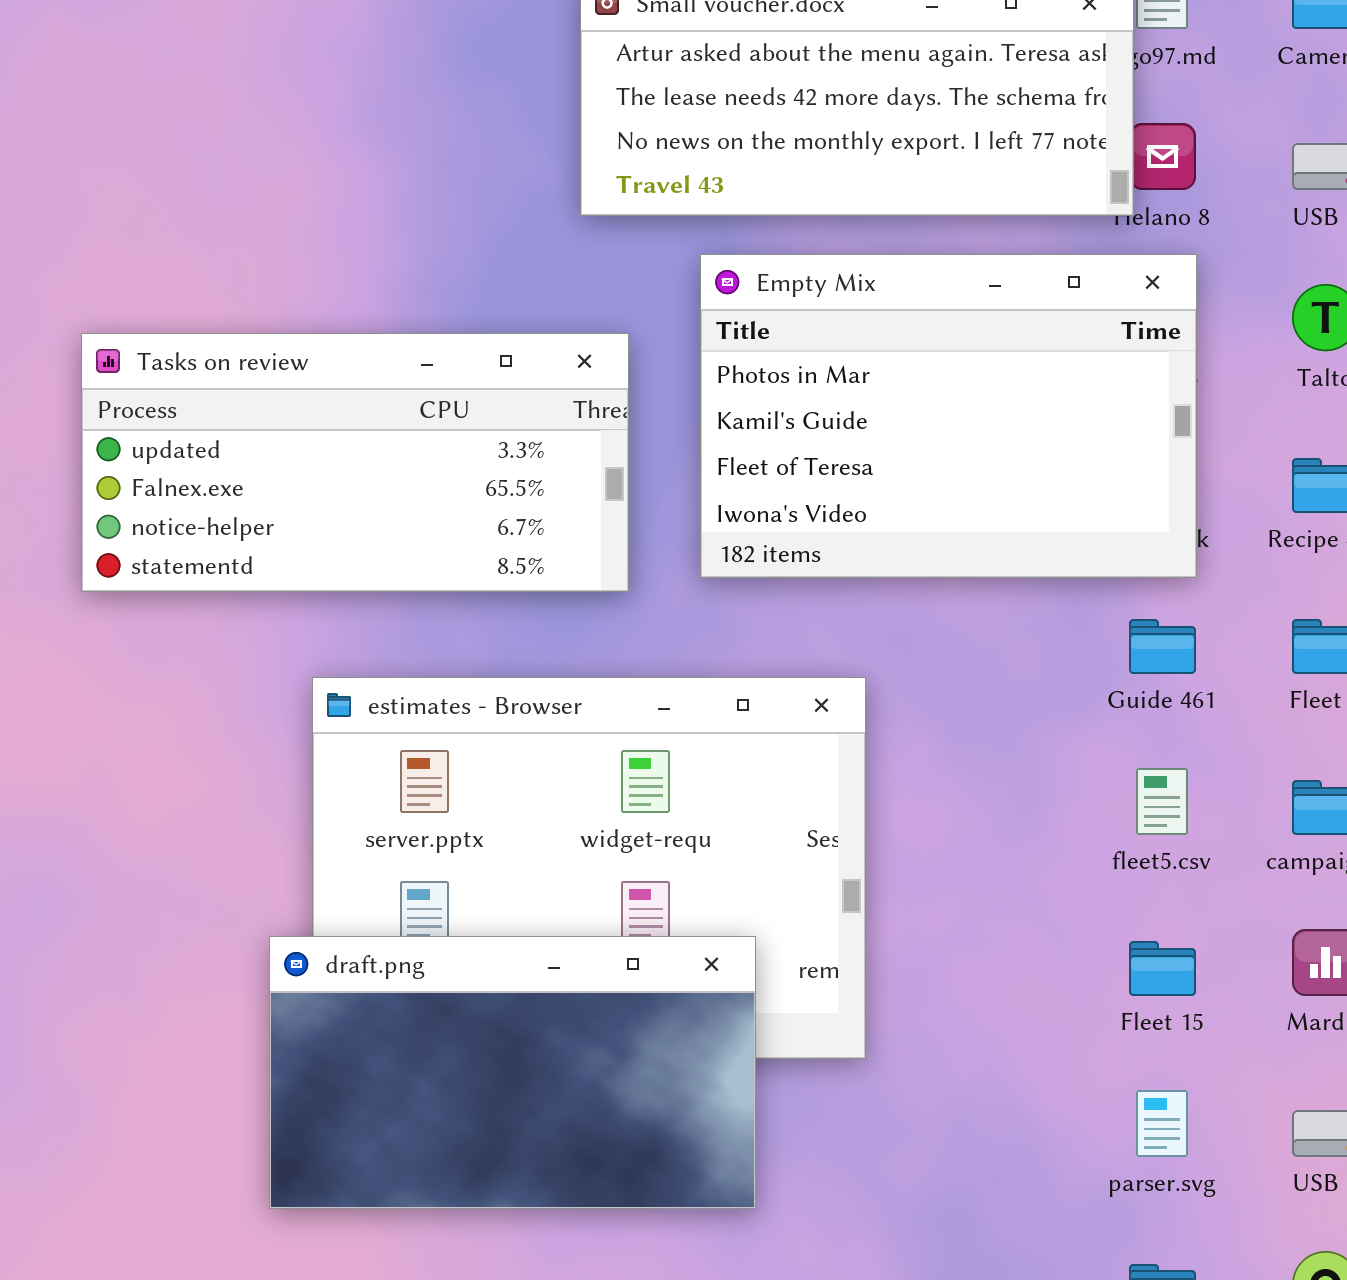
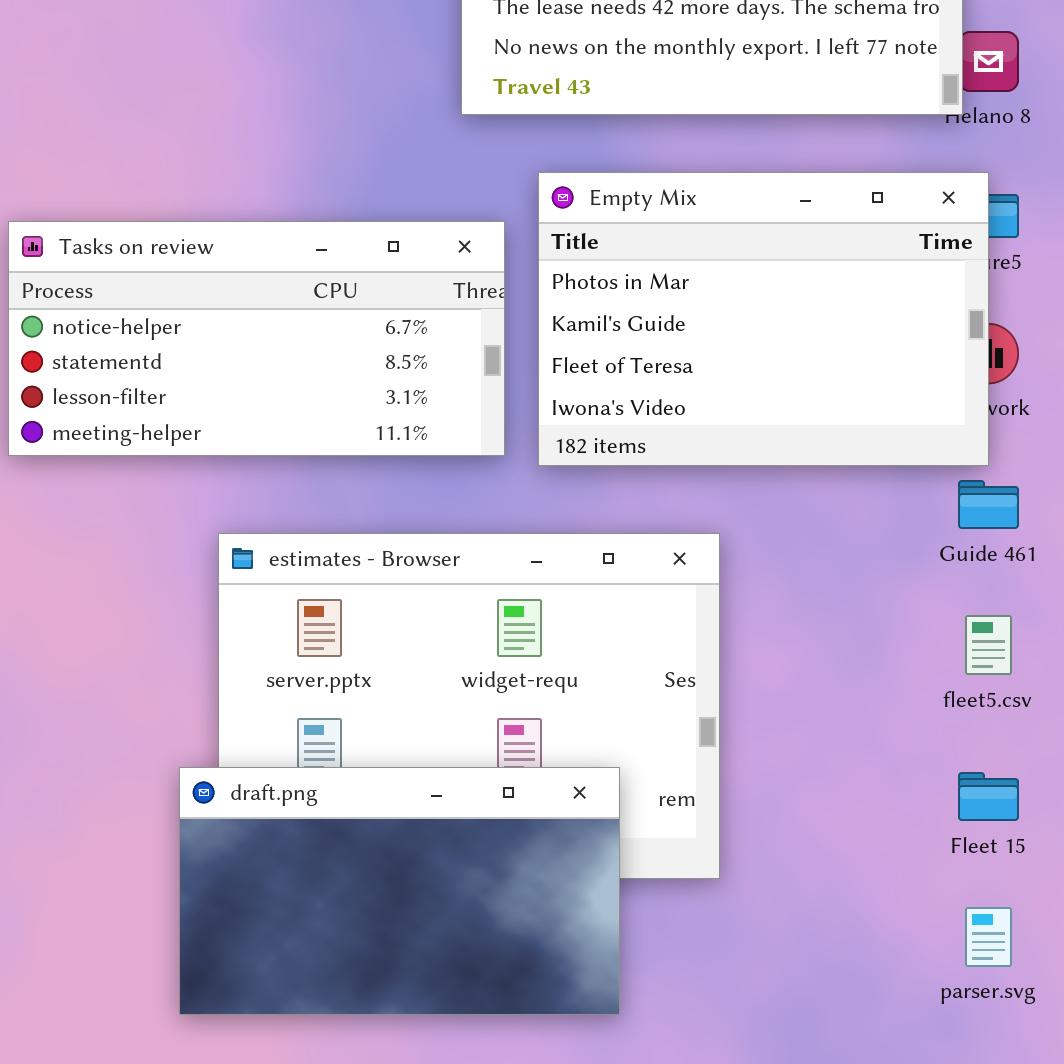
Empty Mix: [700,254,1197,578] -> [538,172,989,466], moved
Tasks on review: [81,333,629,592] -> [8,221,505,456], scrolled down 2 rows

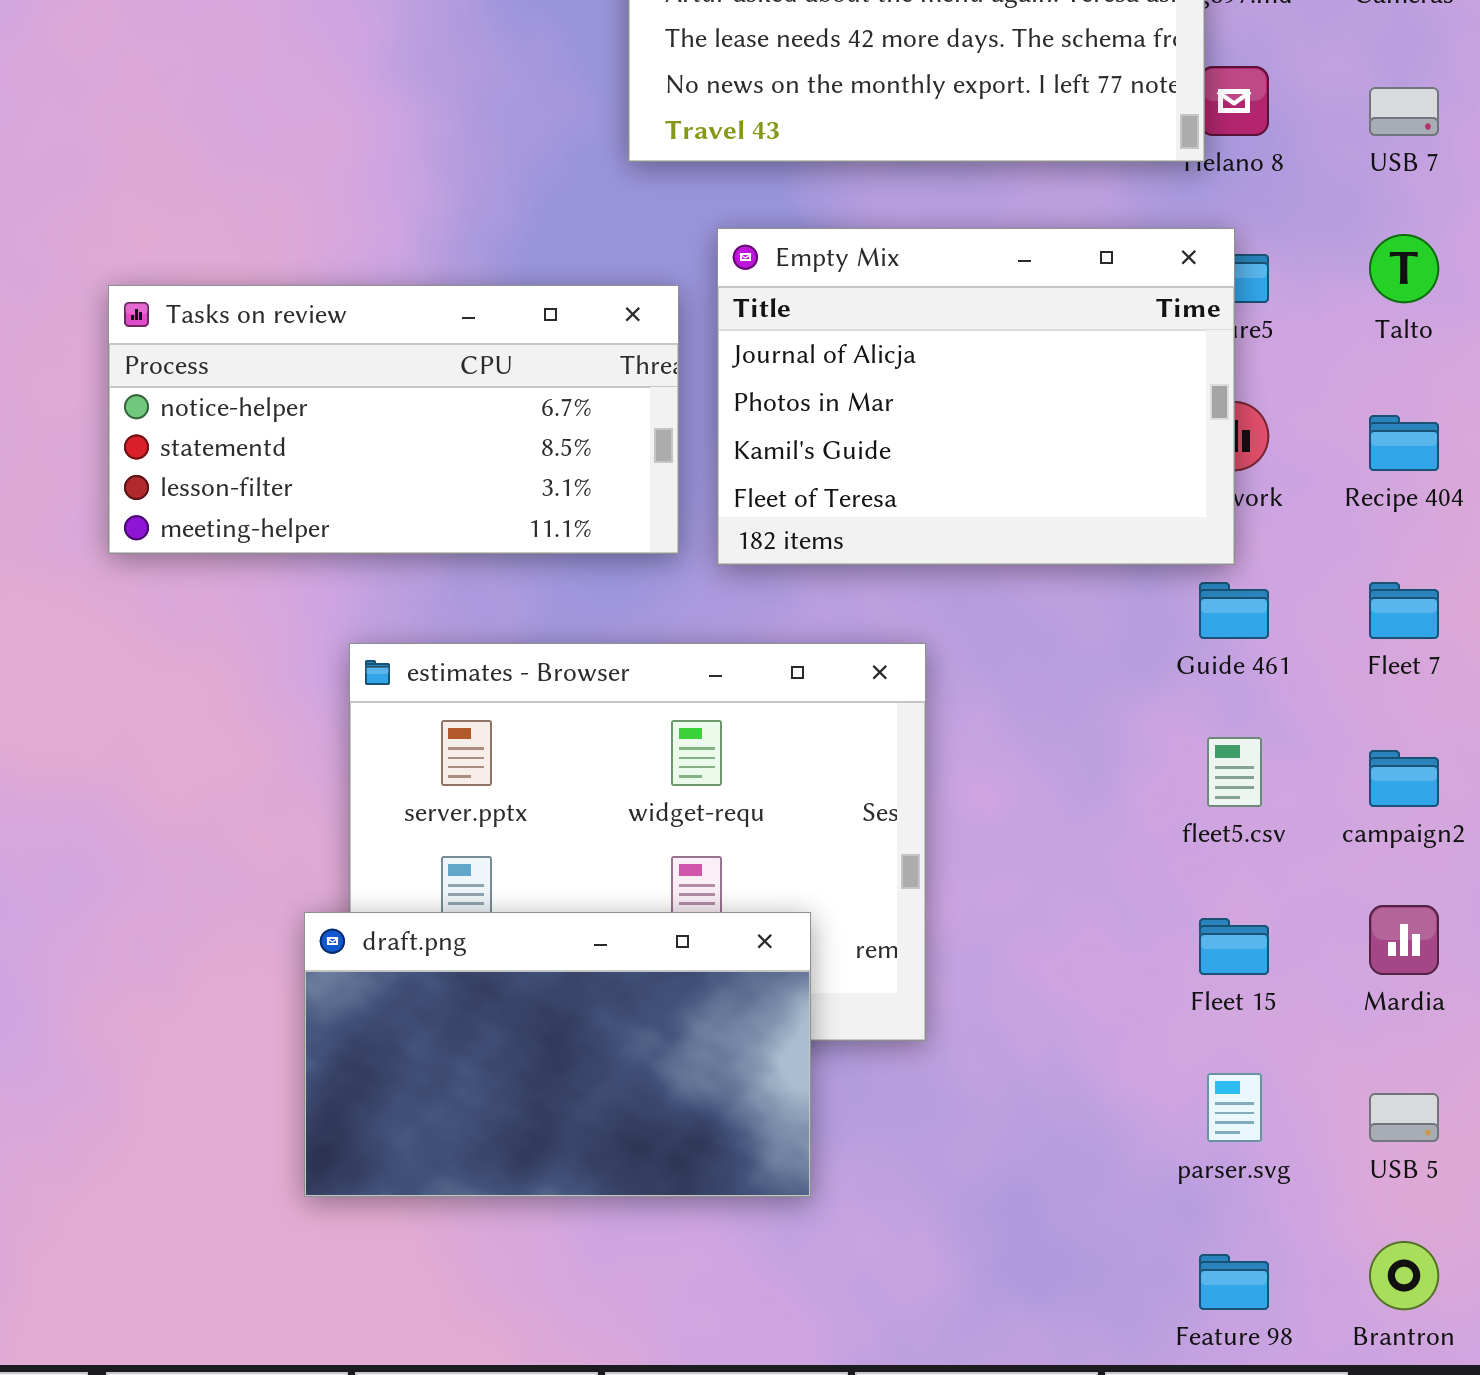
Empty Mix: [538,172,989,466] -> [717,228,1235,565], scrolled up 1 row

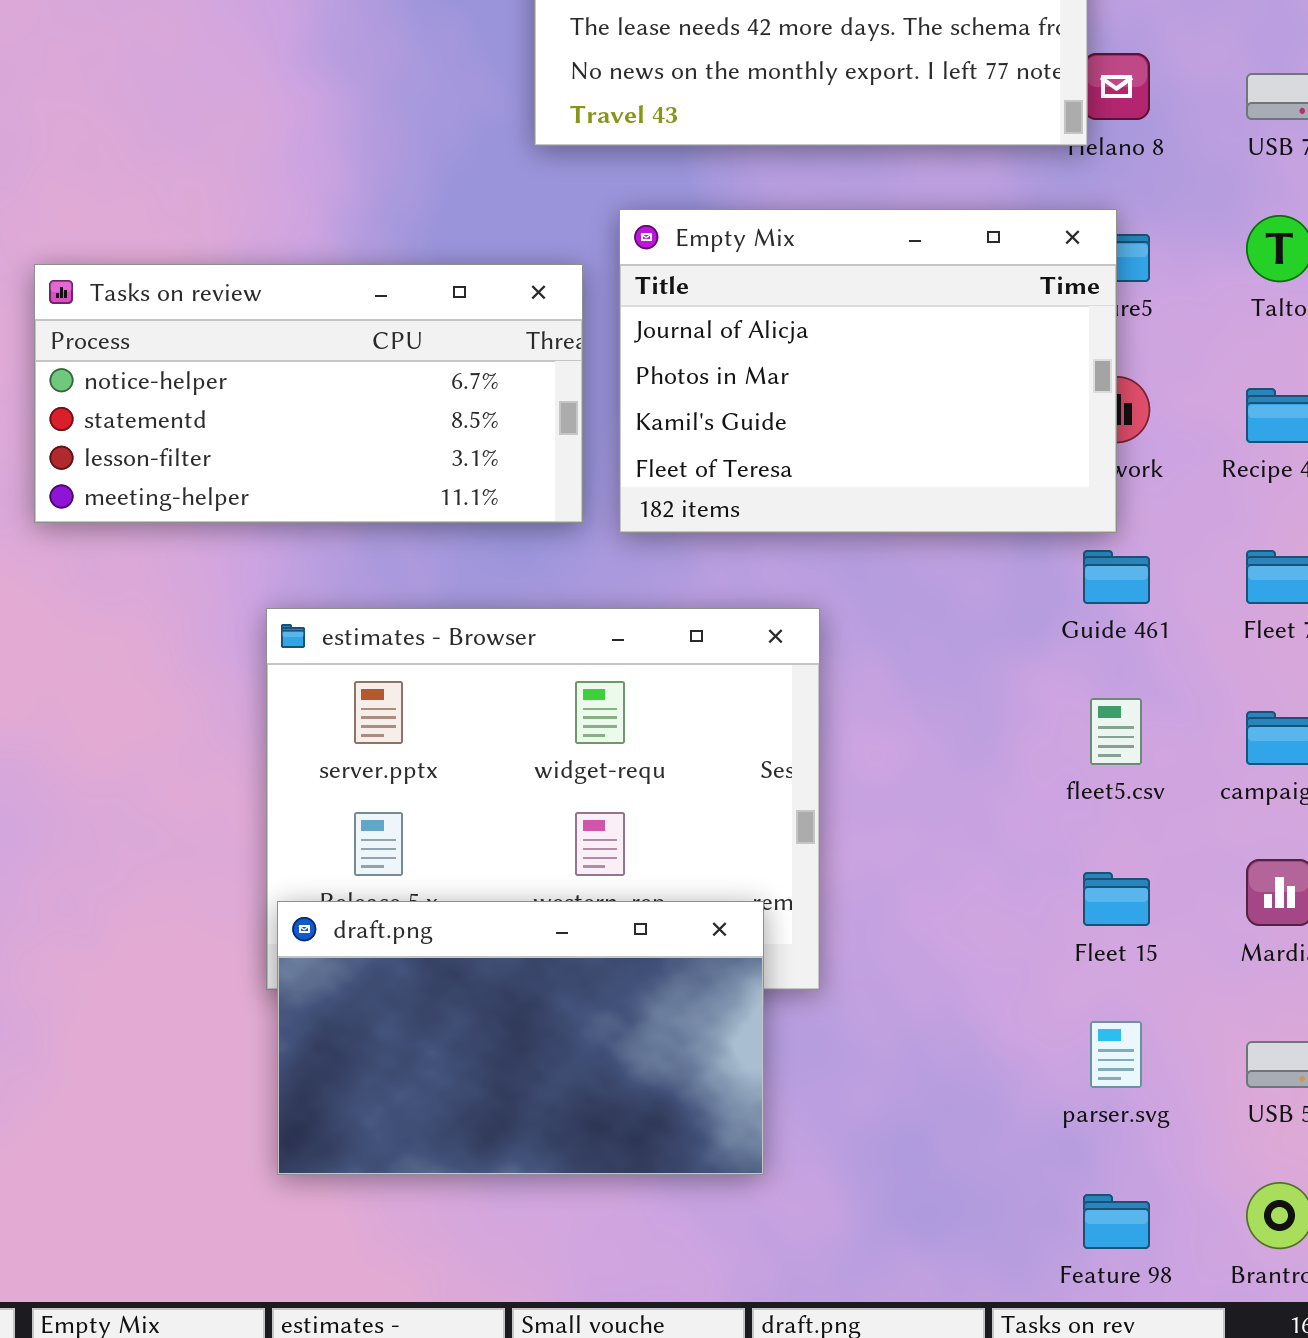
draft.png: [304,912,811,1197] -> [277,901,764,1175], moved

